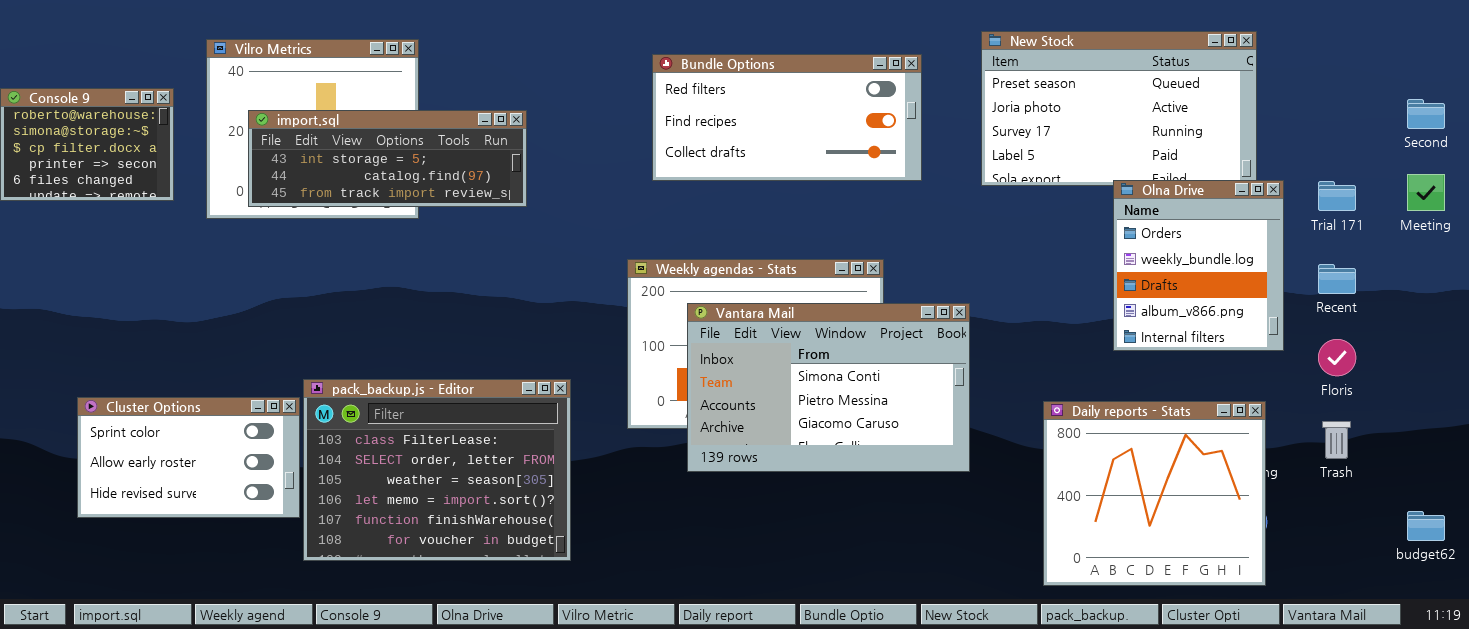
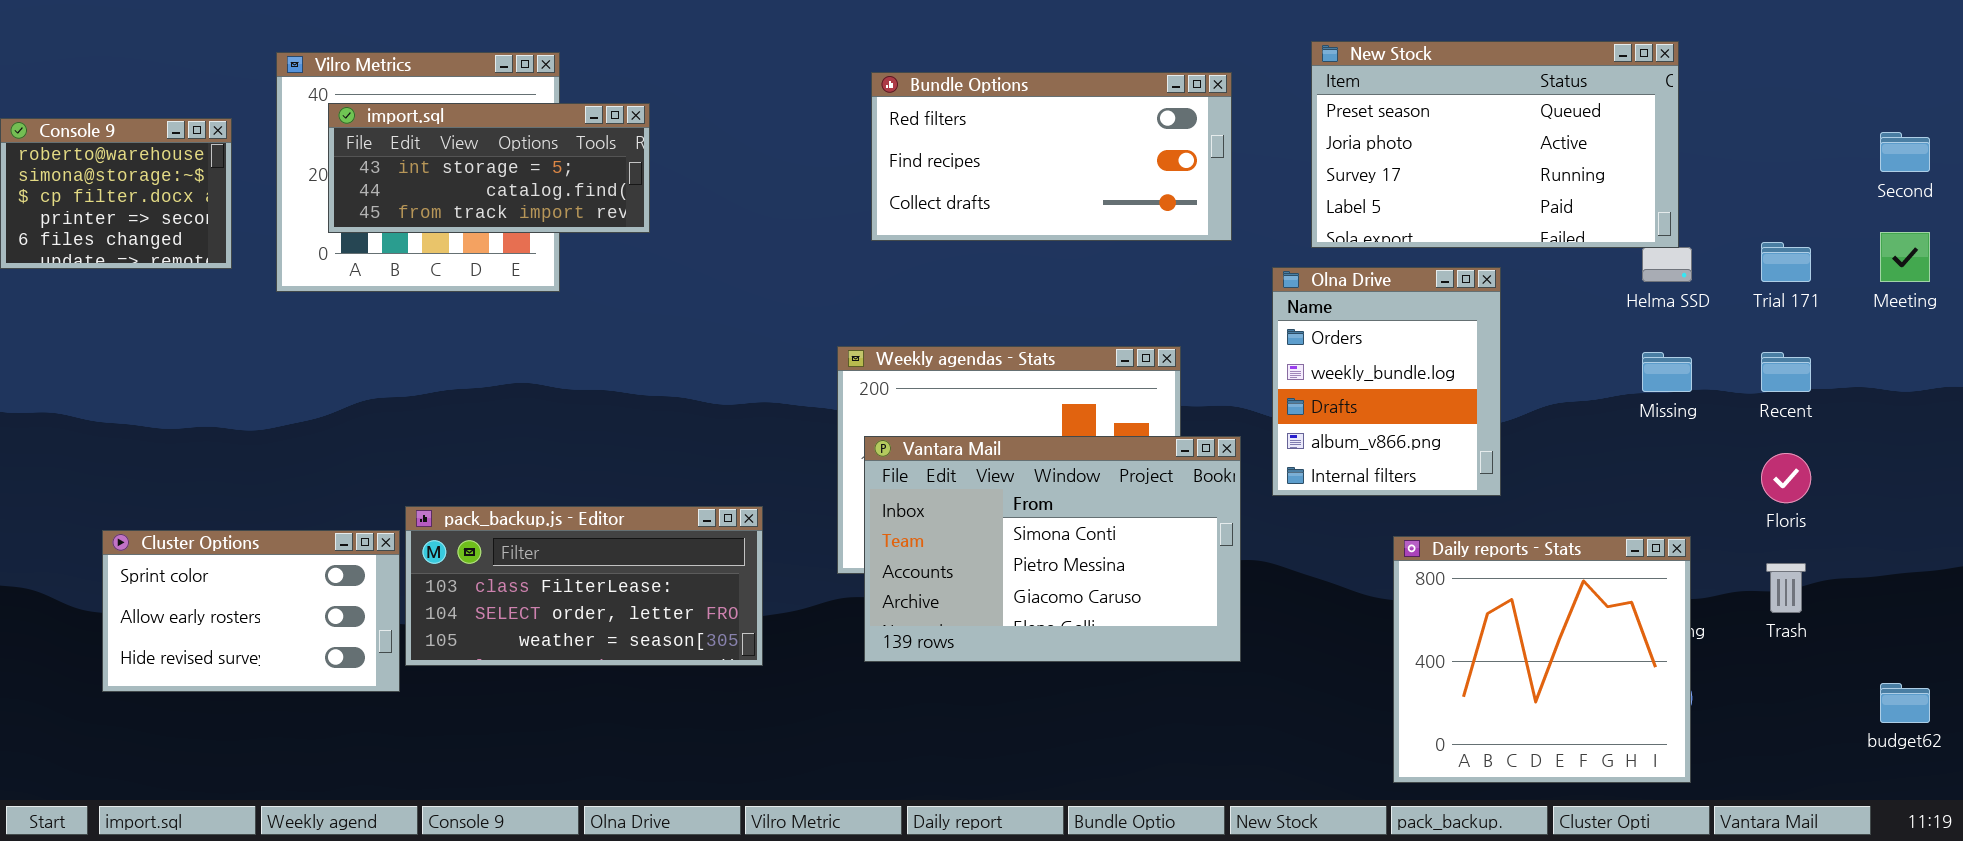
import.sql: [248,110,527,207] -> [328,103,650,233], moved, resized
Olna Drive: [1113,180,1284,351] -> [1272,267,1501,496], moved
Vantara Mail: [687,303,970,472] -> [864,436,1241,662], moved
pack_backup.js - Editor: [303,379,571,561] -> [405,506,763,666], resized

